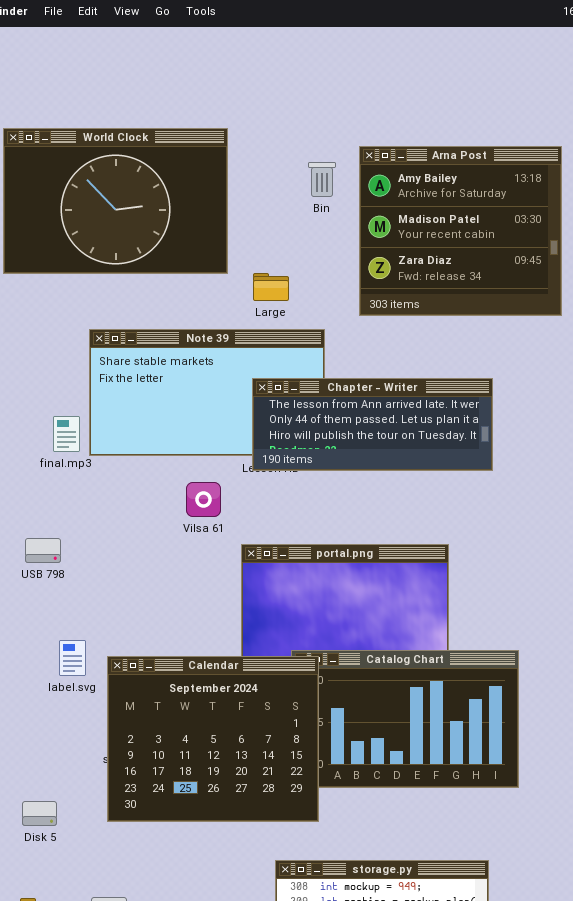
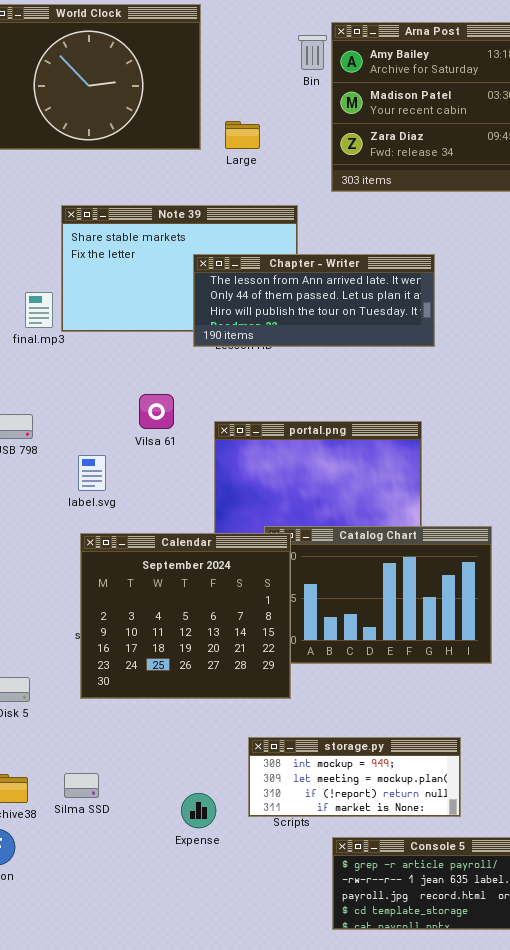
Bin: [308,162,336,197] -> [298,35,327,70], moved
Large: [253,273,289,301] -> [225,121,260,149], moved
Chapter - Writer: [252,378,493,471] -> [193,254,435,347], moved
Vilsa 61: [186,482,221,517] -> [139,394,174,429], moved
label.svg: [59,640,86,676] -> [78,455,106,491], moved

